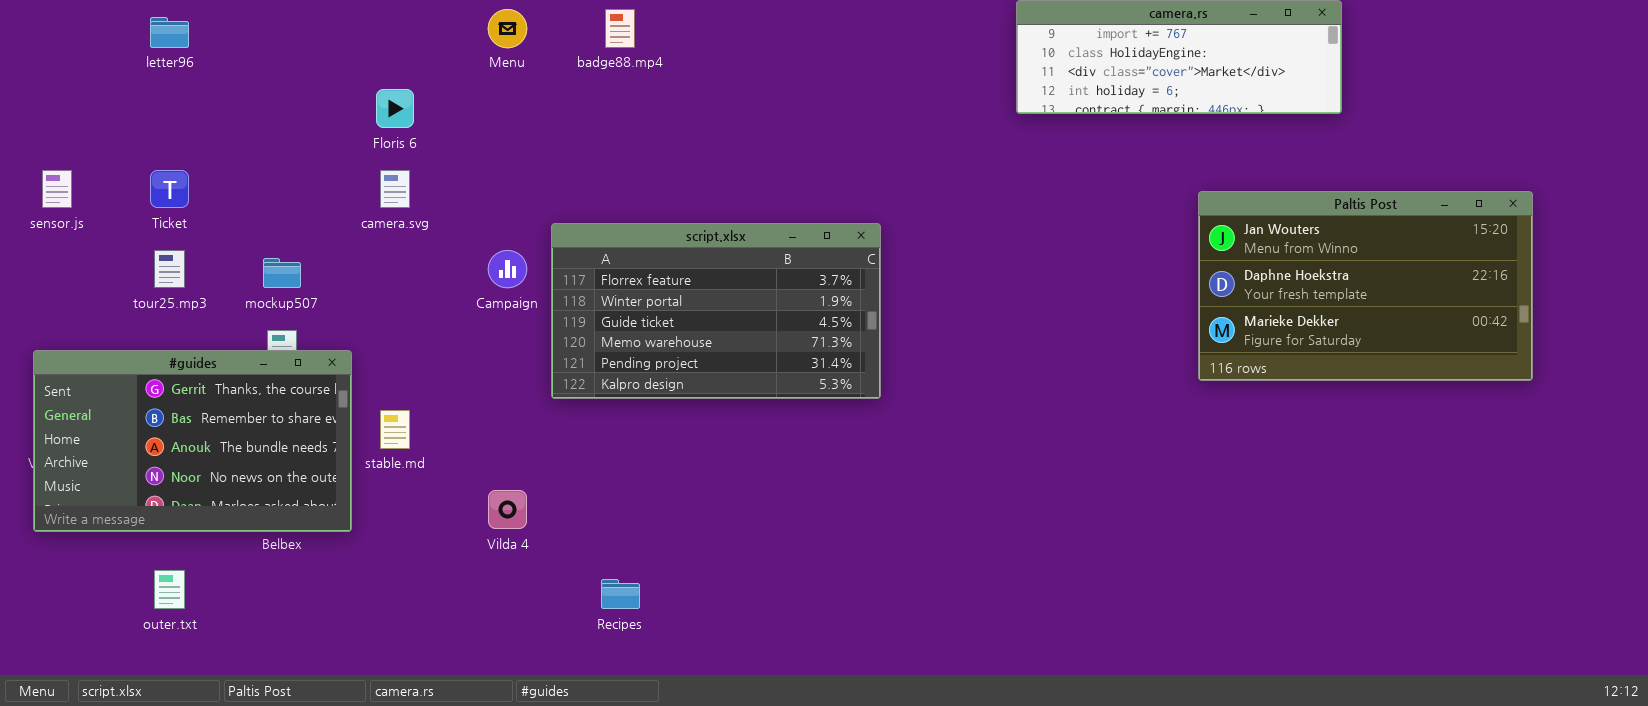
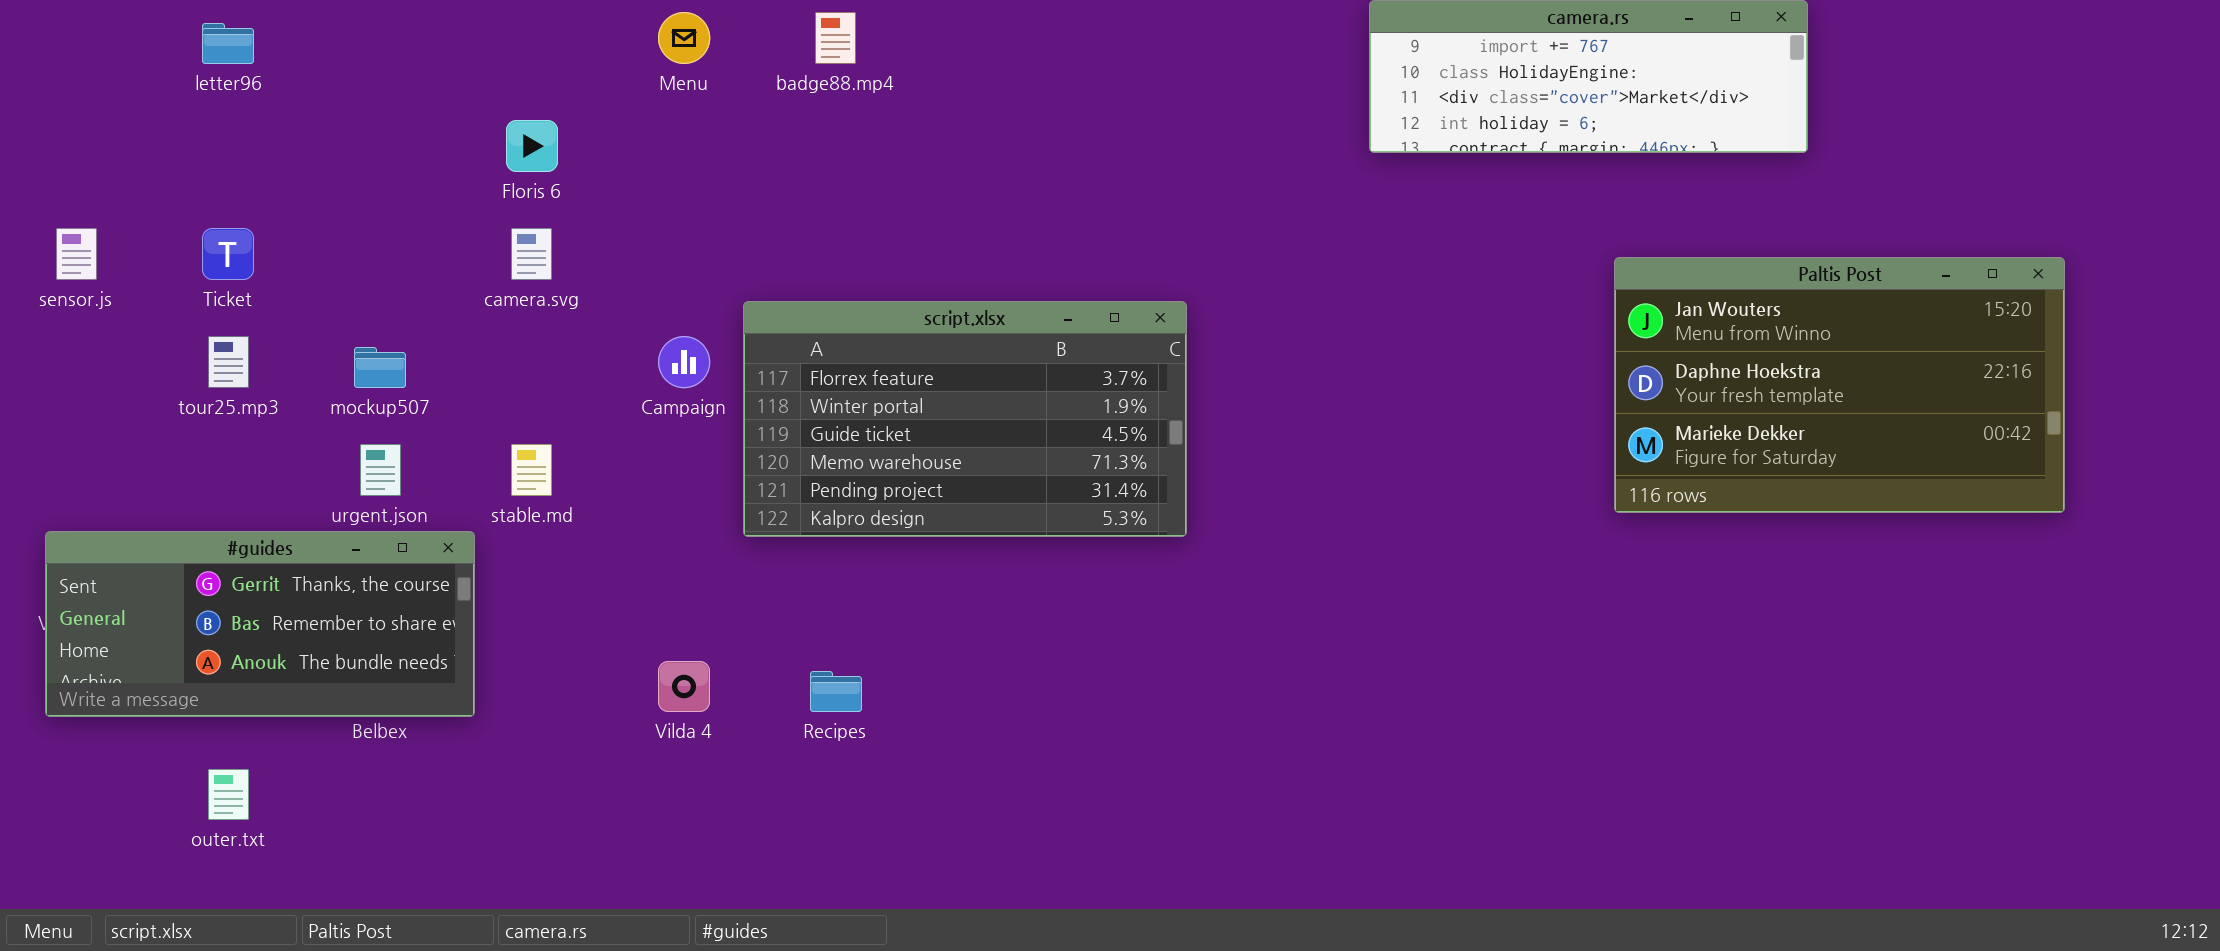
#guides: [33,350,352,532] -> [45,531,475,717], resized
stable.md: [380,410,410,449] -> [511,444,552,496], moved
Recipes: [601,579,640,609] -> [810,671,862,712], moved

